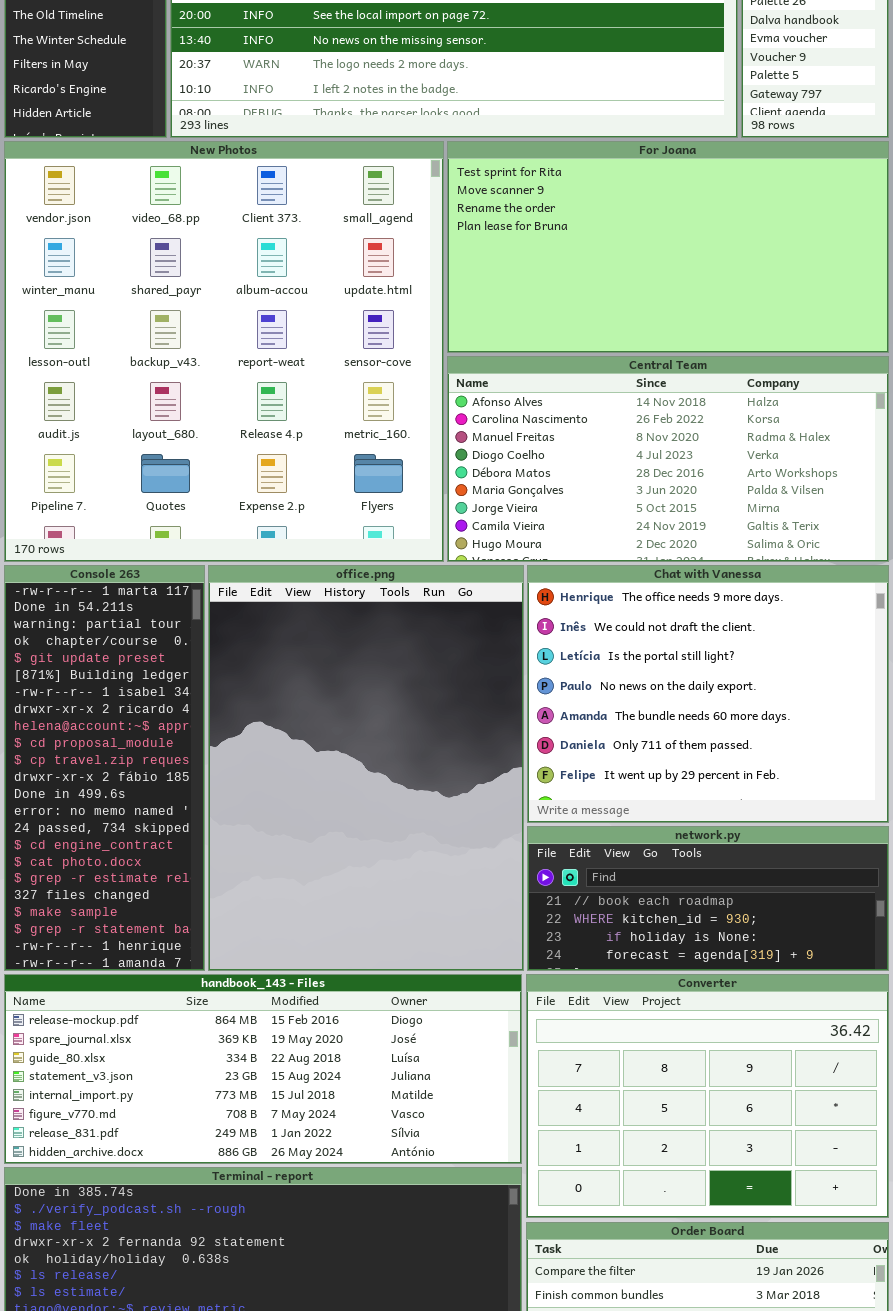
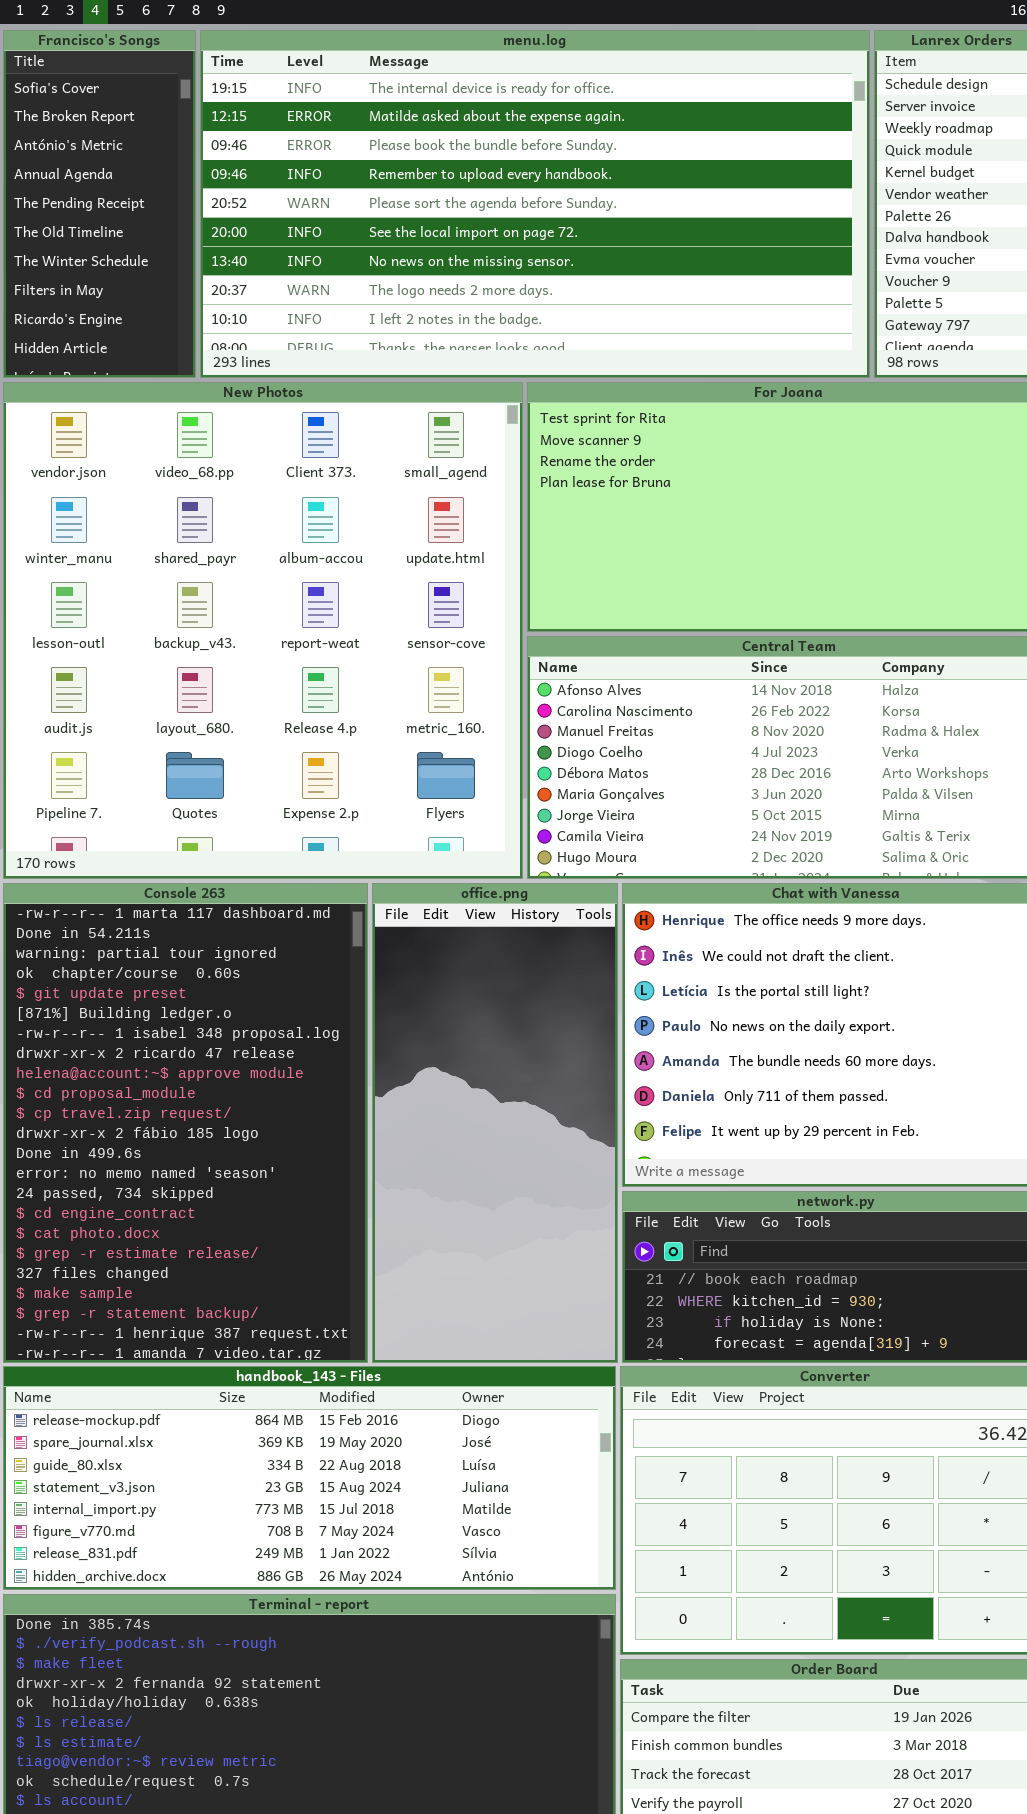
Console 263: [4,565,205,971] -> [3,883,368,1363], resized
office.png: [208,565,524,971] -> [372,883,618,1363], resized

